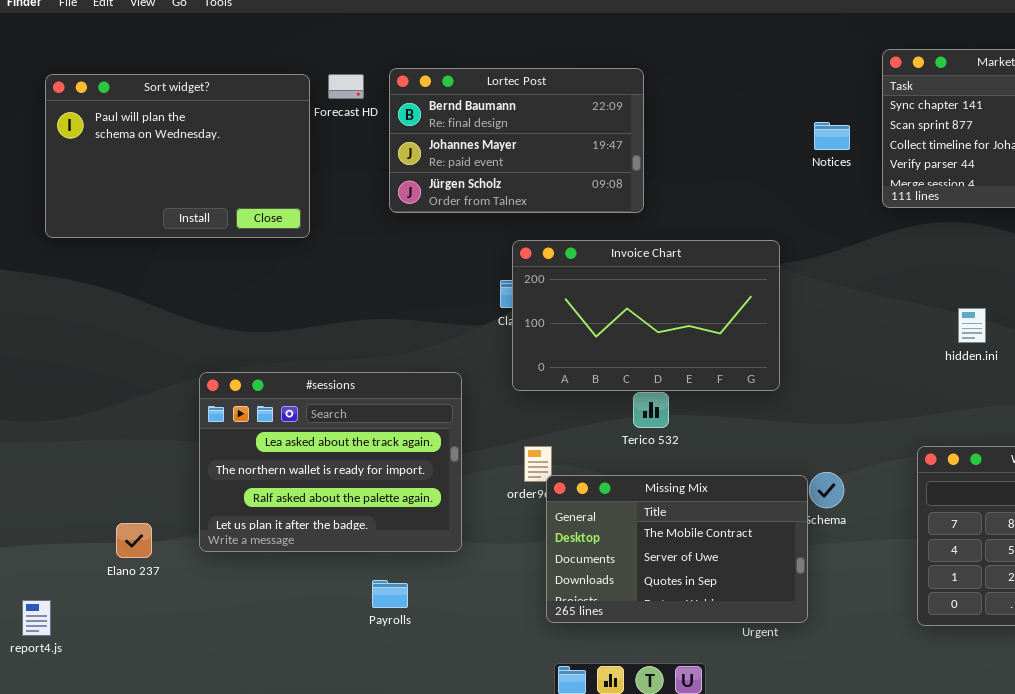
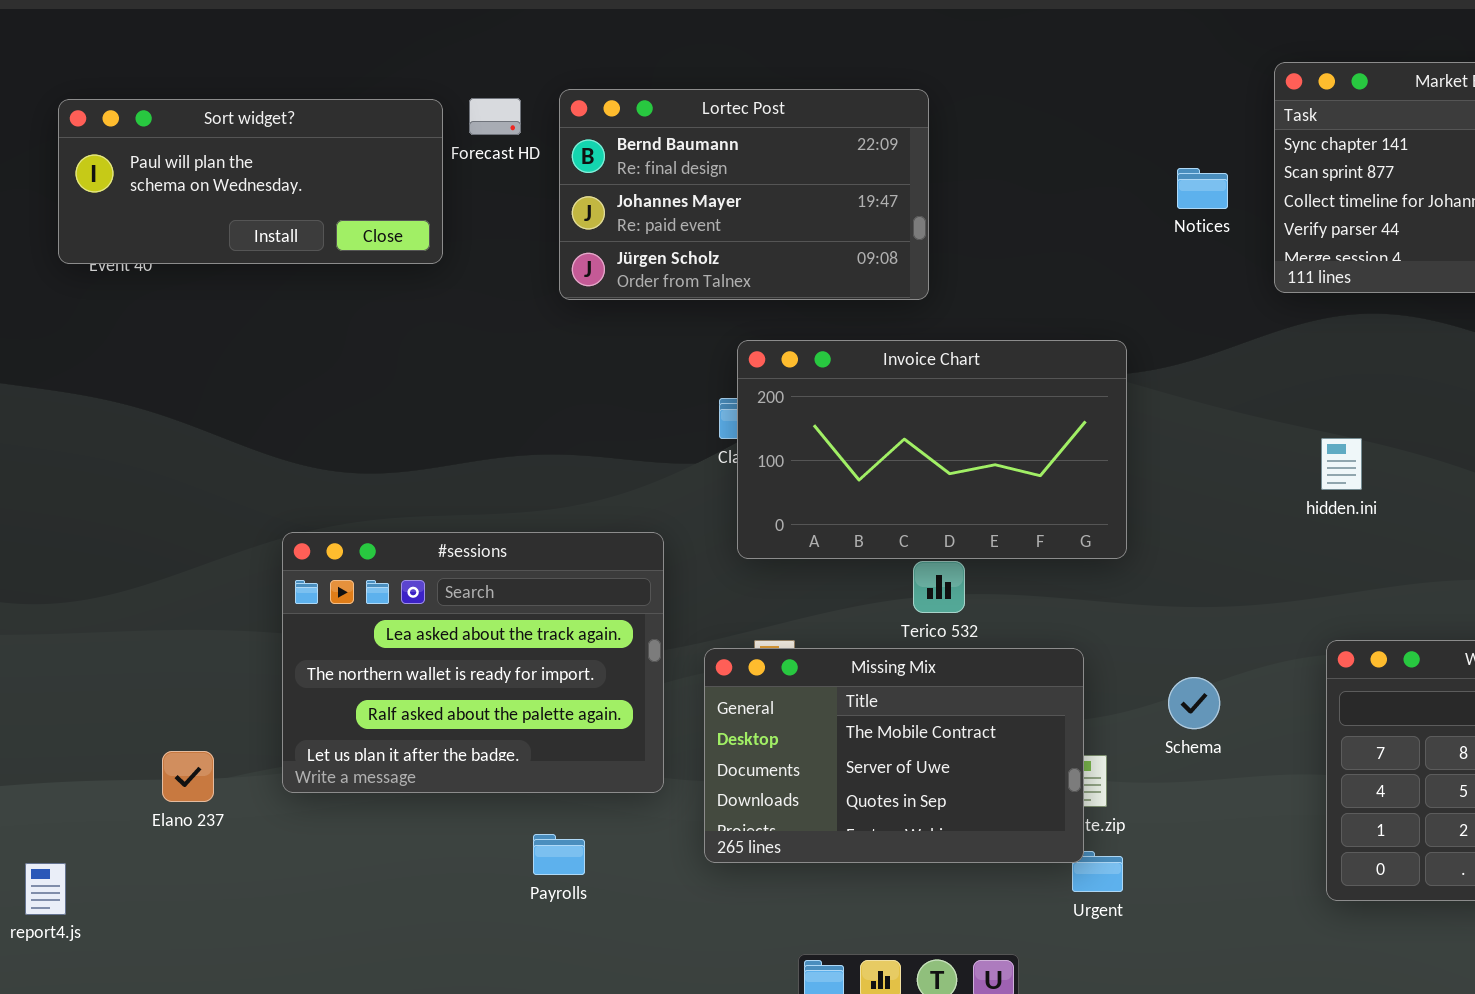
Sort widget?: [45,74,310,238] -> [58,99,443,264], resized
hidden.ini: [958,308,986,343] -> [1321,438,1362,490], moved
Missing Mix: [546,475,808,623] -> [704,648,1084,863], moved

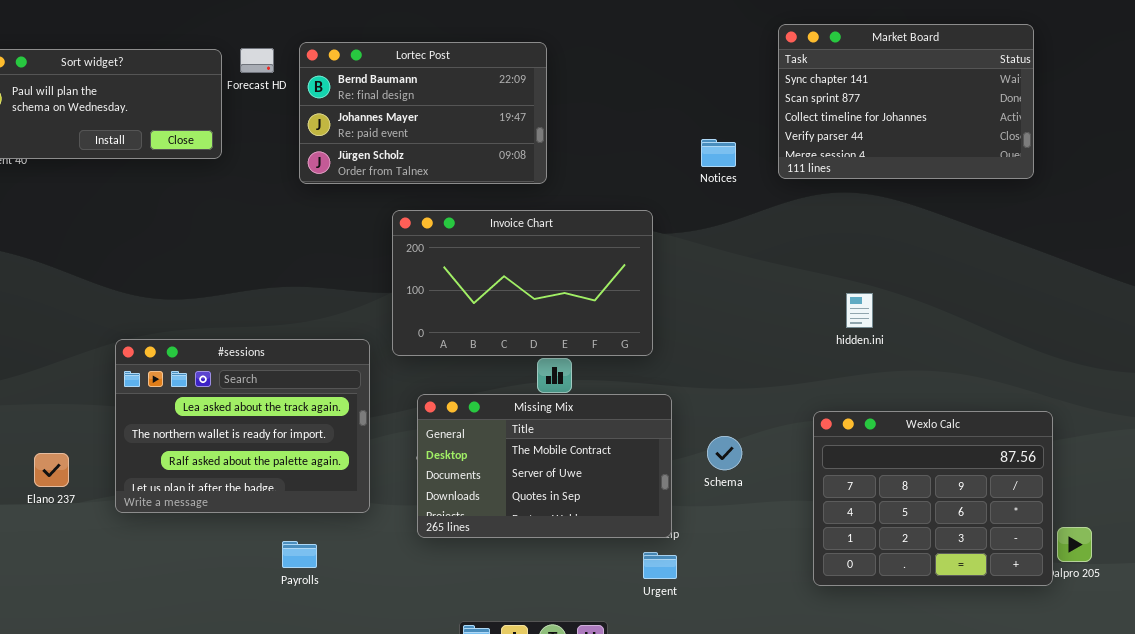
Notices: [1177,168,1228,209] -> [701,139,736,167], moved
Invoice Chart: [737,340,1127,559] -> [392,210,653,356], moved
hidden.ini: [1321,438,1362,490] -> [846,293,873,328], moved
Missing Mix: [704,648,1084,863] -> [417,394,672,538], moved
Elano 237: [162,751,214,802] -> [34,453,69,487], moved

